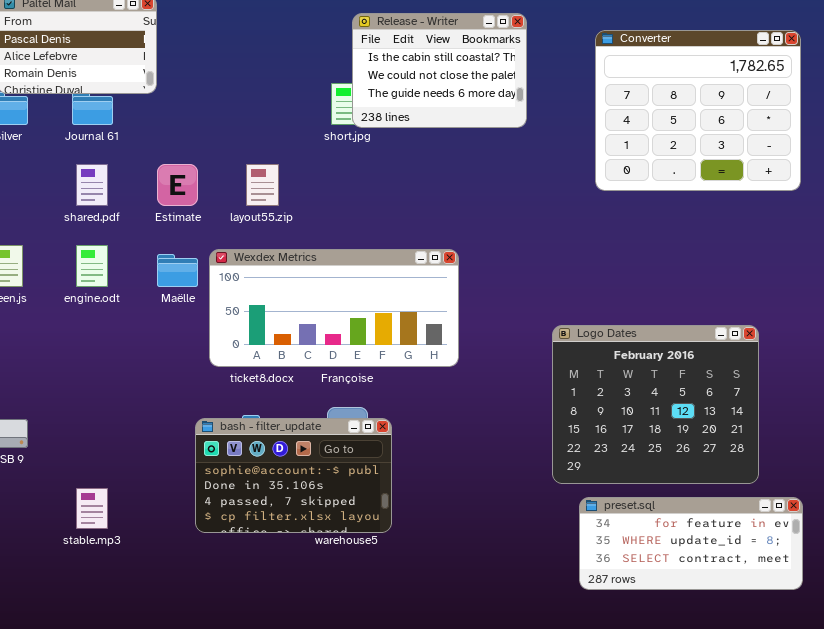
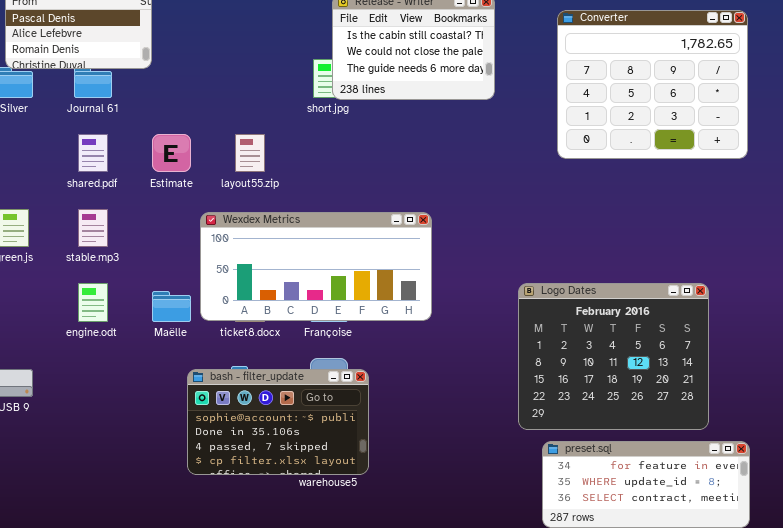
engine.odt: [76,245,108,287] -> [78,283,108,322], moved
Maëlle: [157,254,198,287] -> [152,291,191,322], moved
stable.mp3: [76,488,108,529] -> [78,209,108,247], moved

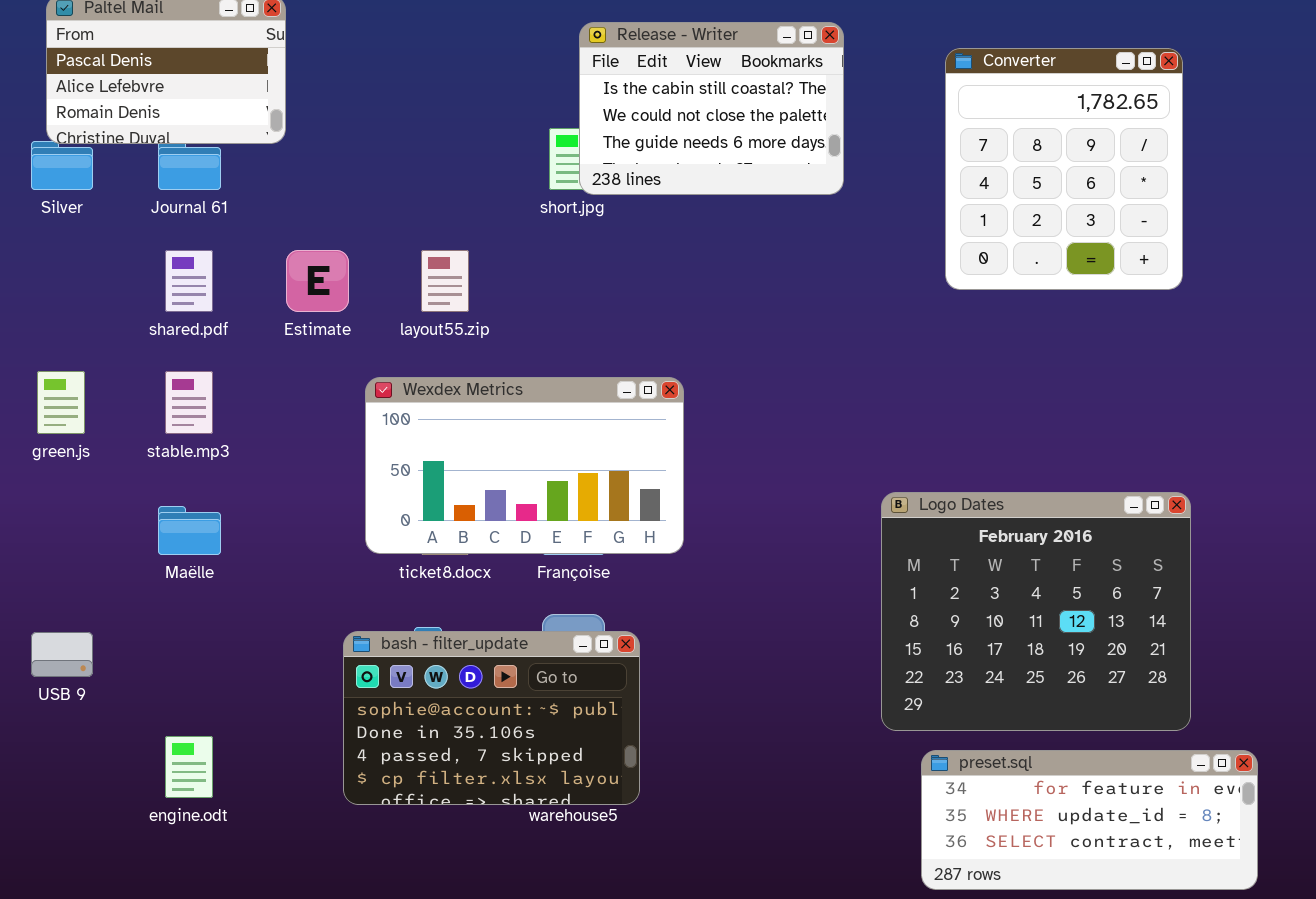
Converter: [557,10,748,159] -> [945,48,1183,290], resized
Wexdex Metrics: [200,212,432,321] -> [365,377,684,554], resized
engine.odt: [78,283,108,322] -> [165,736,213,798], moved
Maëlle: [152,291,191,322] -> [158,506,221,555], moved

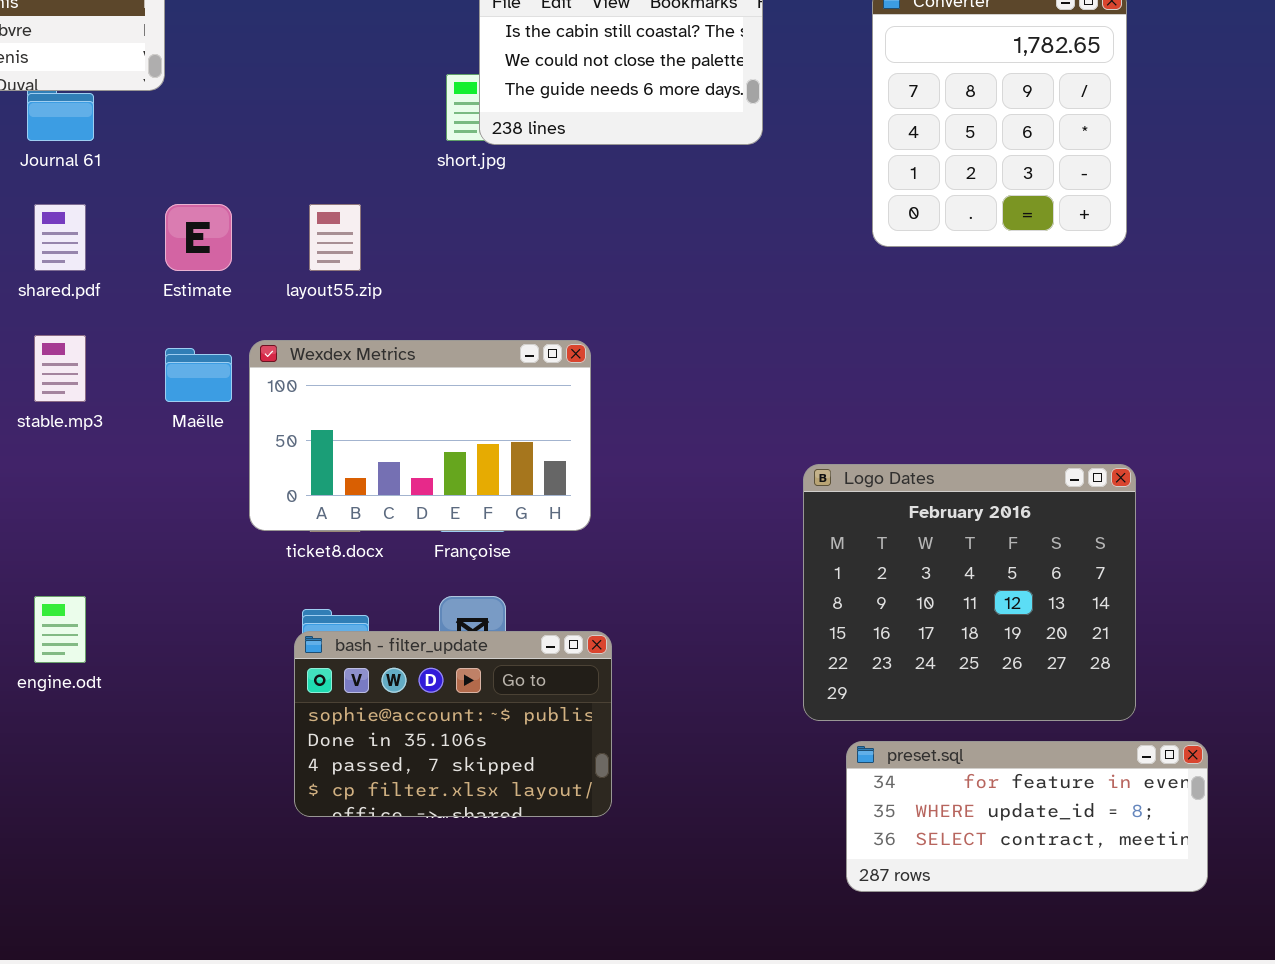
Maëlle: [158,506,221,555] -> [165,348,232,402], moved
bash - filter_update: [343,631,640,805] -> [294,631,612,817], moved
engine.odt: [165,736,213,798] -> [34,596,86,663], moved

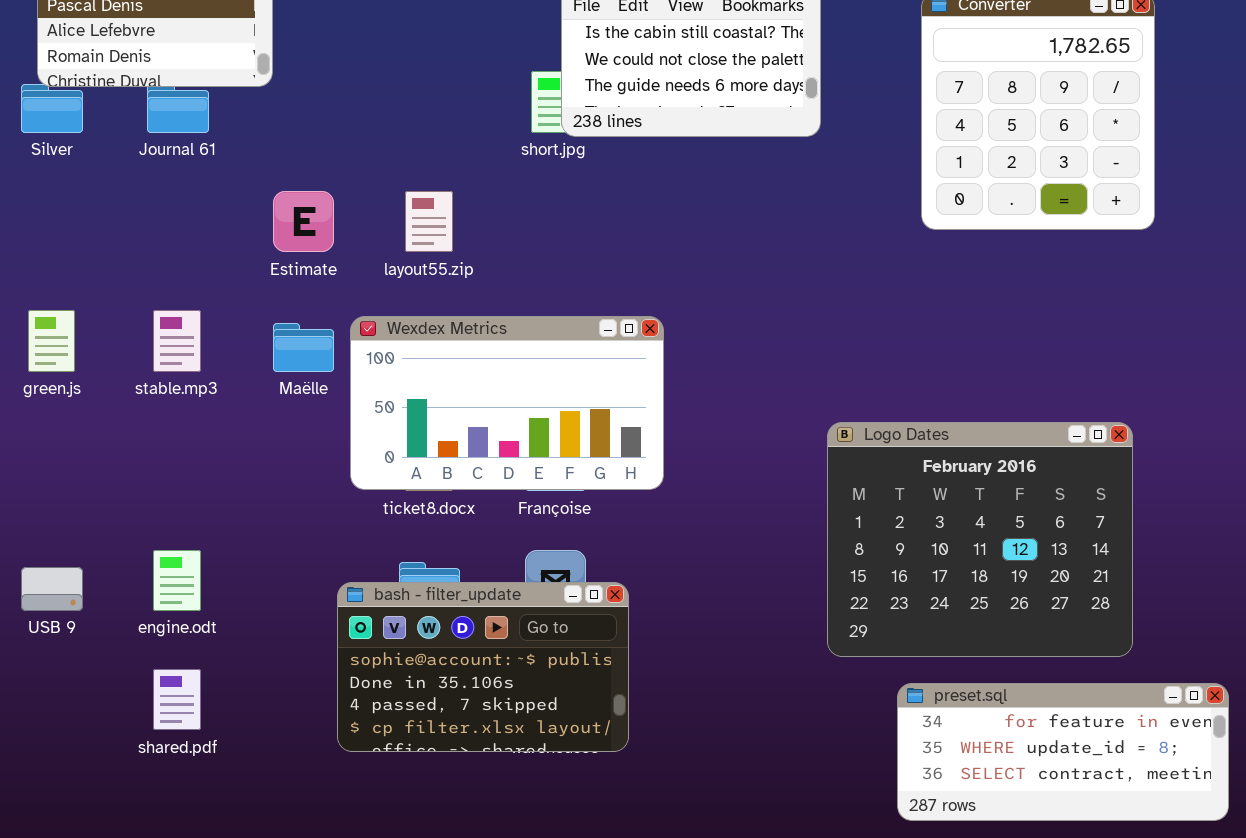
shared.pdf: [34,204,86,271] -> [153,669,201,730], moved
Logo Dates: [803,464,1136,721] -> [827,422,1133,657], moved
bash - filter_update: [294,631,612,817] -> [337,582,629,752], moved

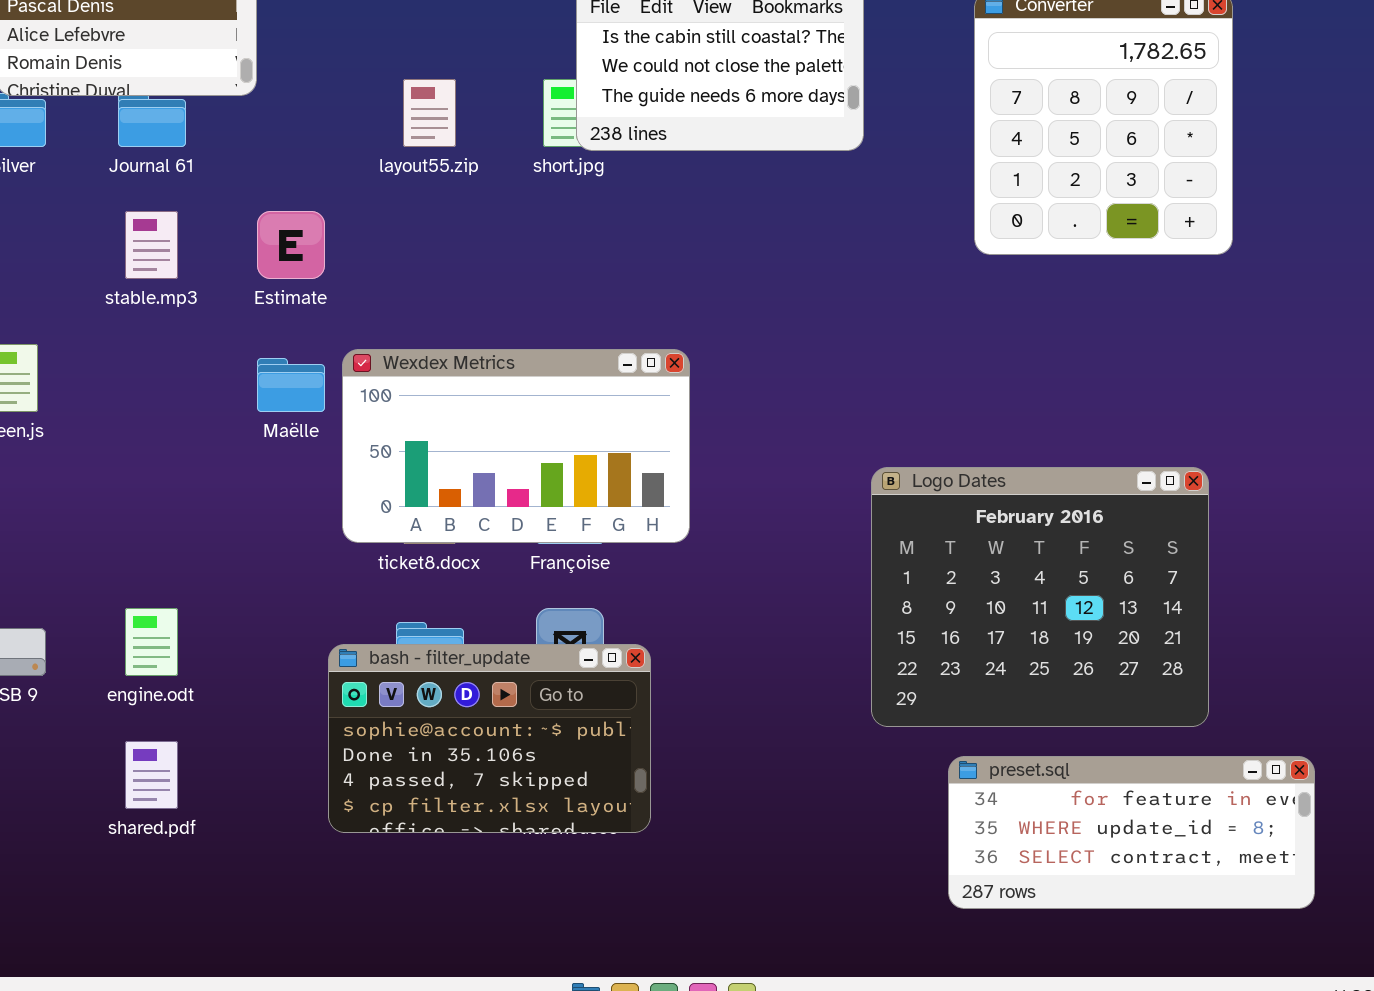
layout55.zip: [405,191,453,252] -> [403,79,456,147], moved
stable.mp3: [153,310,201,372] -> [125,211,178,279], moved

